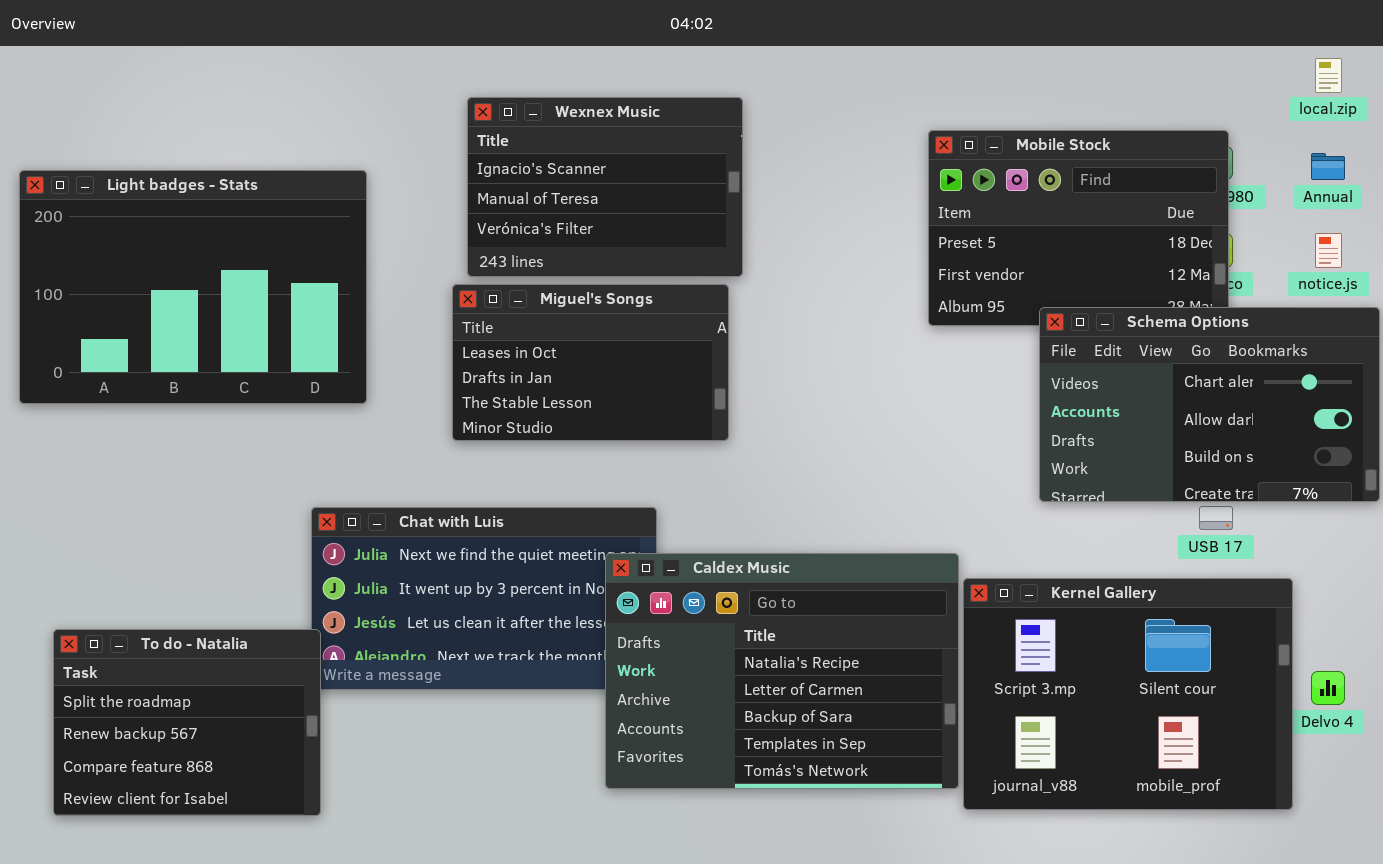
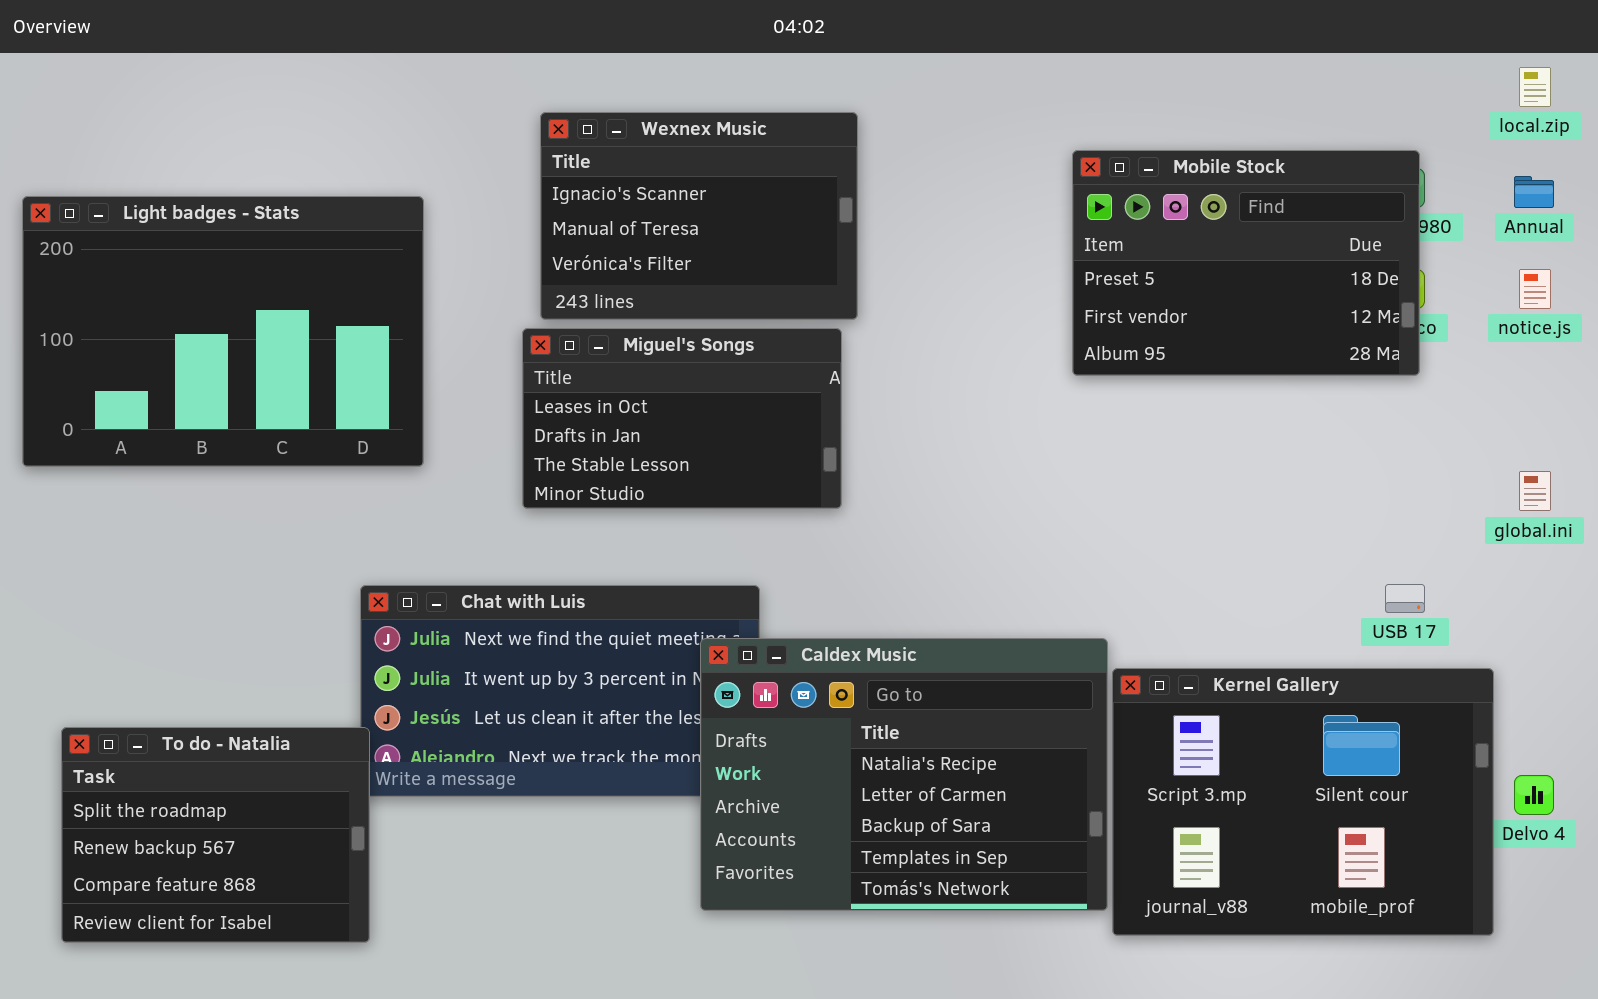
Schema Options: [1039,307,1380,502] -> none, closed

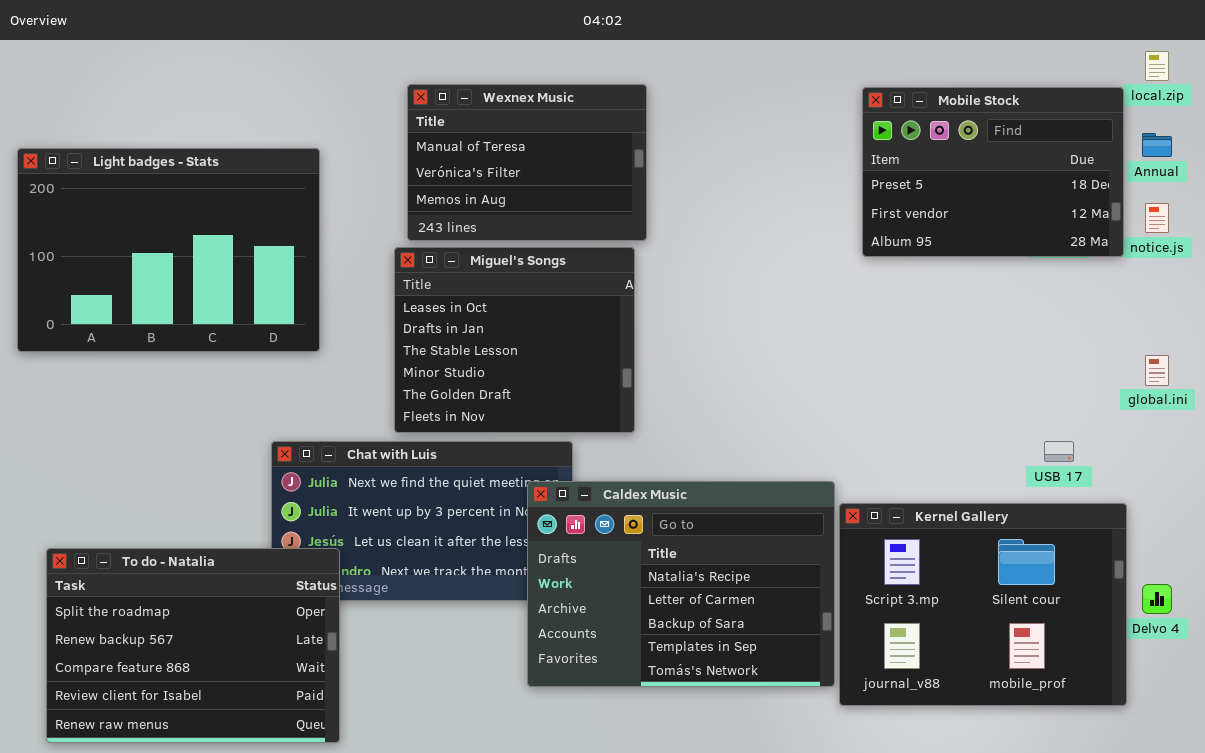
Wexnex Music: [540,112,858,320] -> [407,84,647,241], scrolled down 1 row
Mobile Stock: [1072,150,1420,376] -> [862,87,1124,257], moved
Miguel's Songs: [522,328,842,509] -> [394,247,635,433], resized
To do - Natalia: [61,727,370,943] -> [46,548,340,743], resized

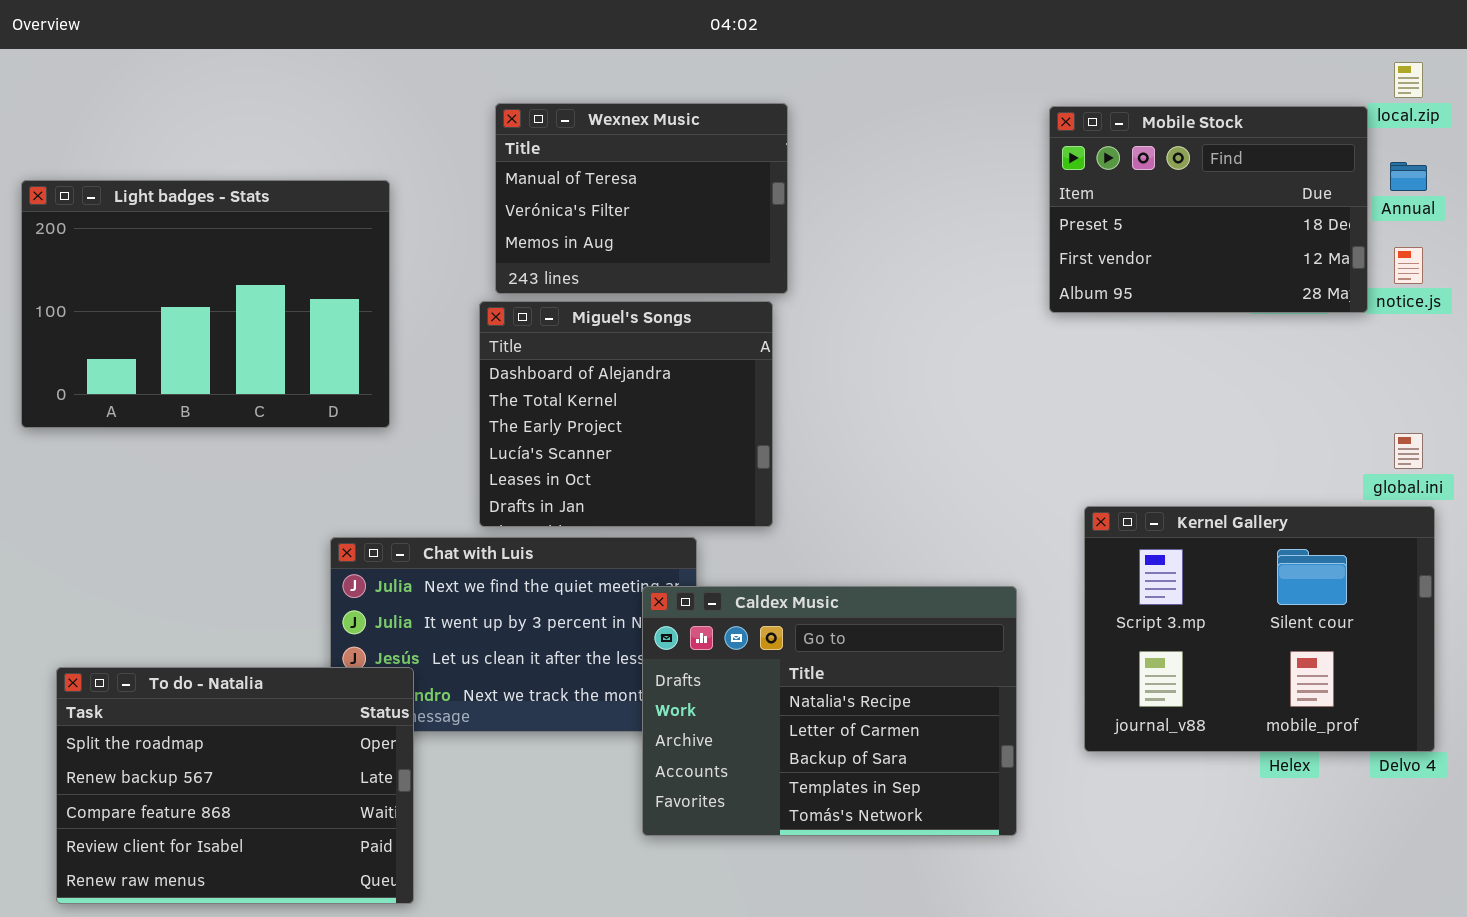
Miguel's Songs: [394,247,635,433] -> [479,301,773,527], scrolled up 4 rows
Kernel Gallery: [839,503,1127,706] -> [1084,506,1435,752], moved

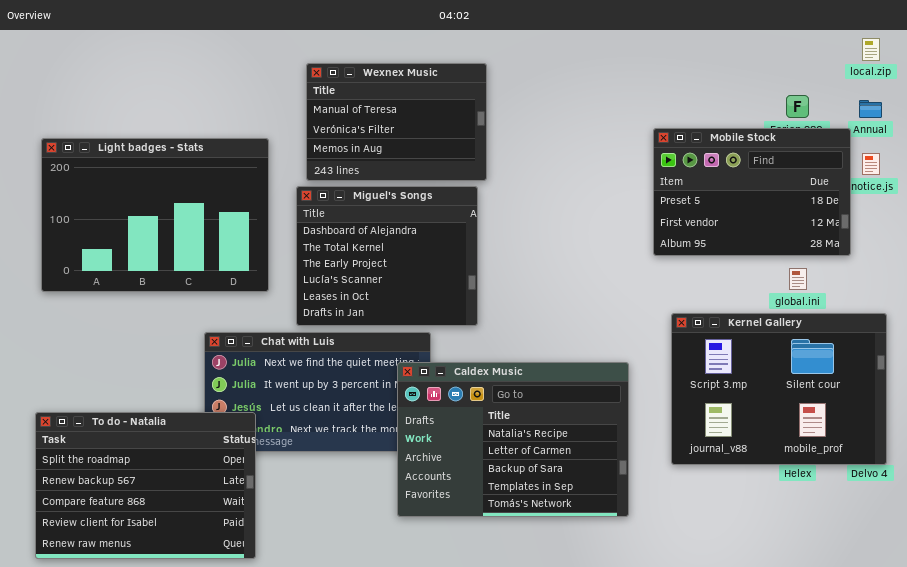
Mobile Stock: [1049,106,1368,313] -> [653,128,851,256], moved
Light badges - Stats: [21,180,390,428] -> [41,138,269,292], moved
global.ini: [1394,433,1423,469] -> [789,268,807,290], moved

